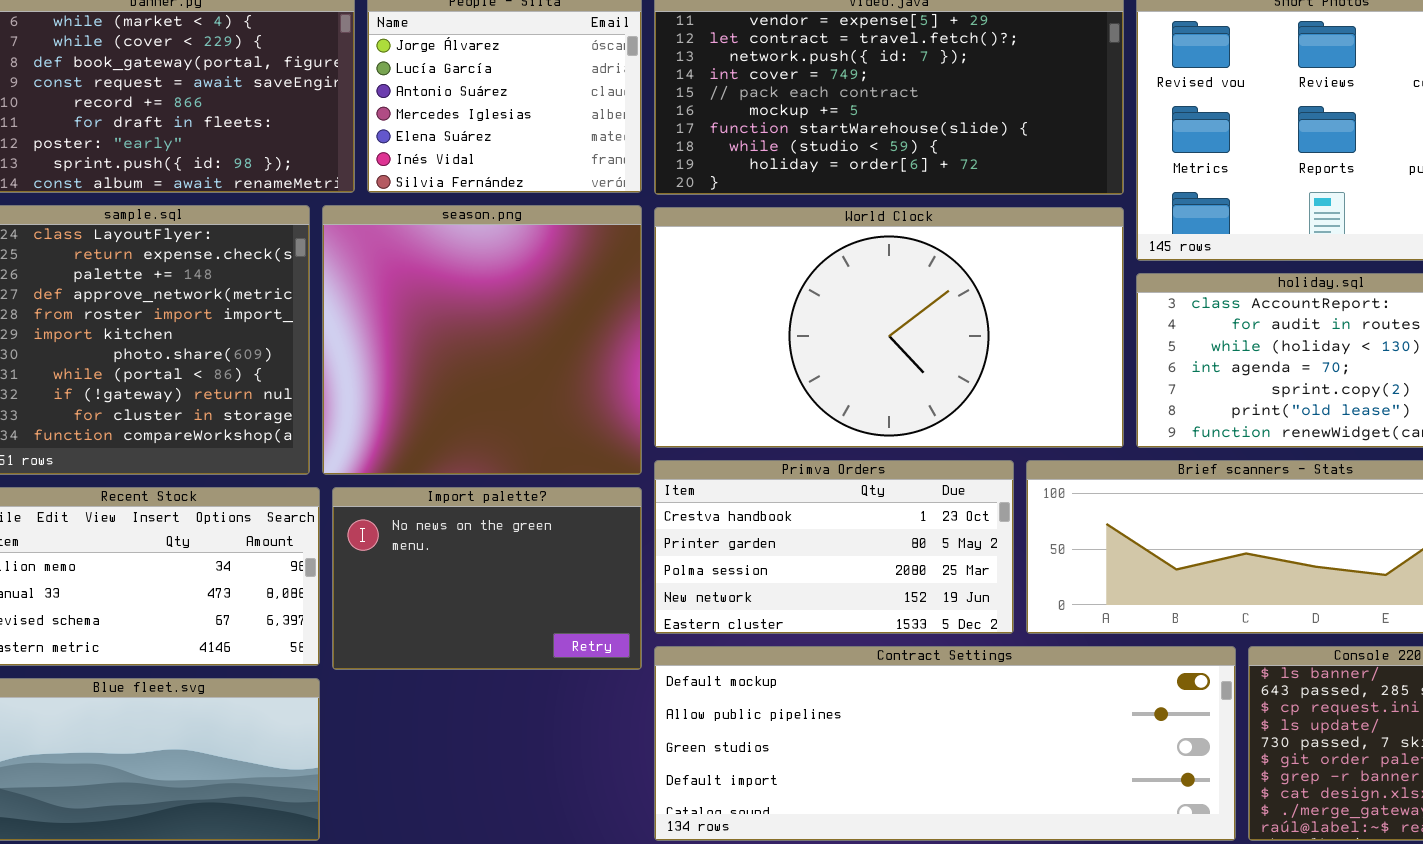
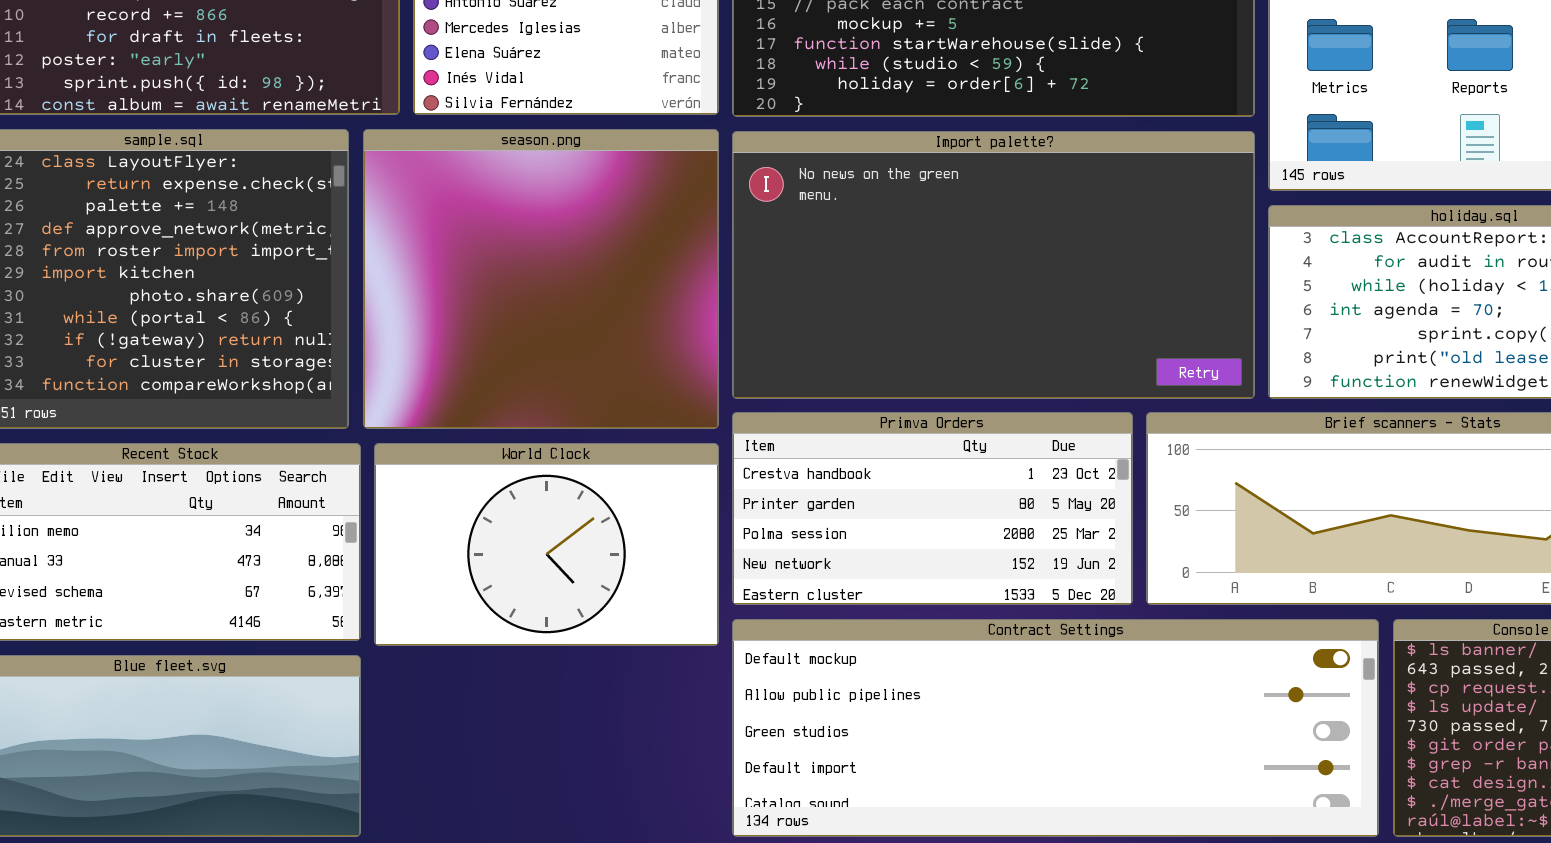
World Clock: [654,207,1124,448] -> [374,443,719,646], moved, resized
Import palette?: [332,487,642,670] -> [732,131,1255,399], moved, resized

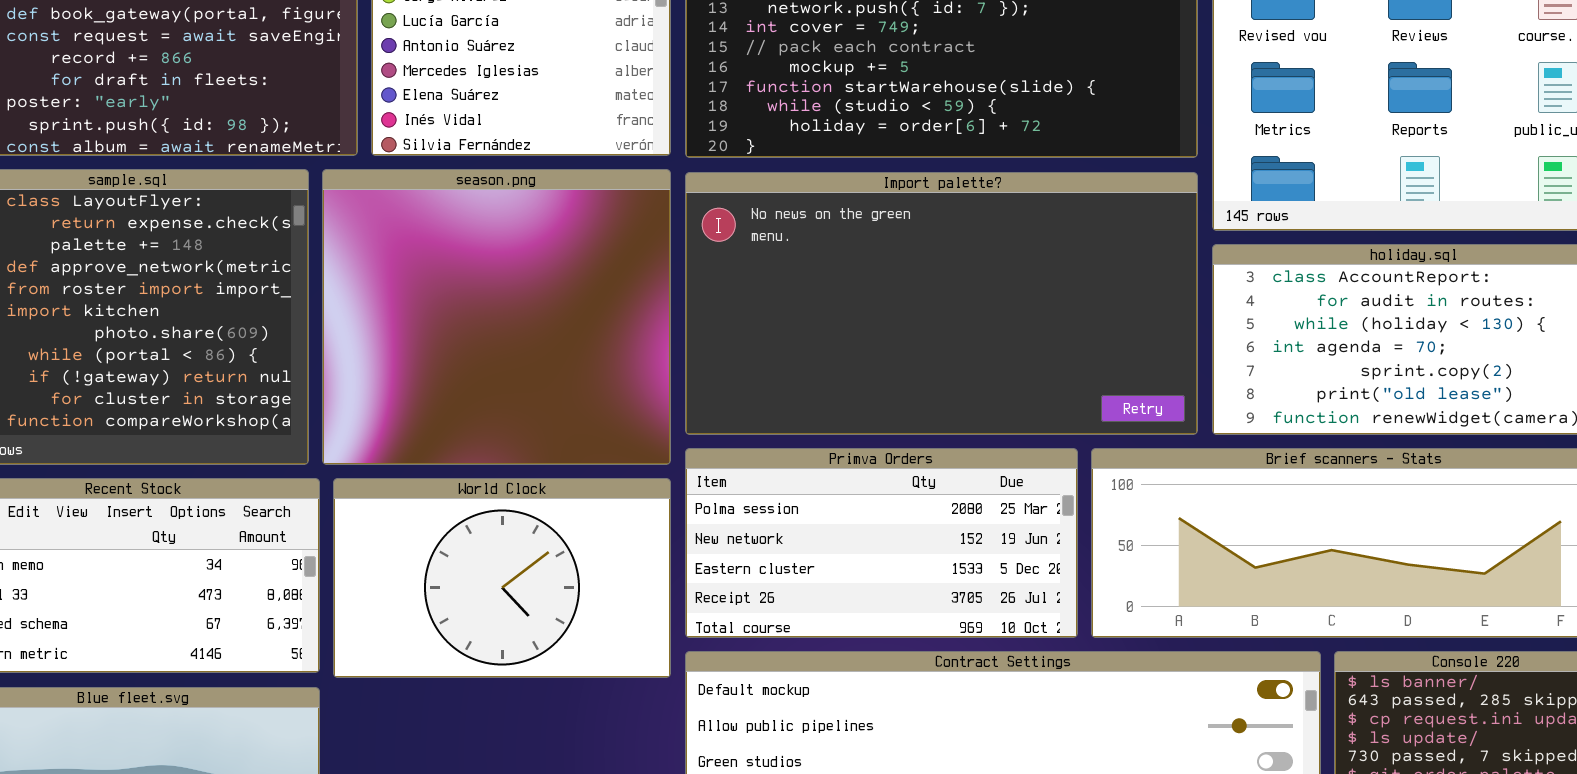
Primva Orders: [732,412,1133,605] -> [685,448,1078,638], scrolled down 2 rows

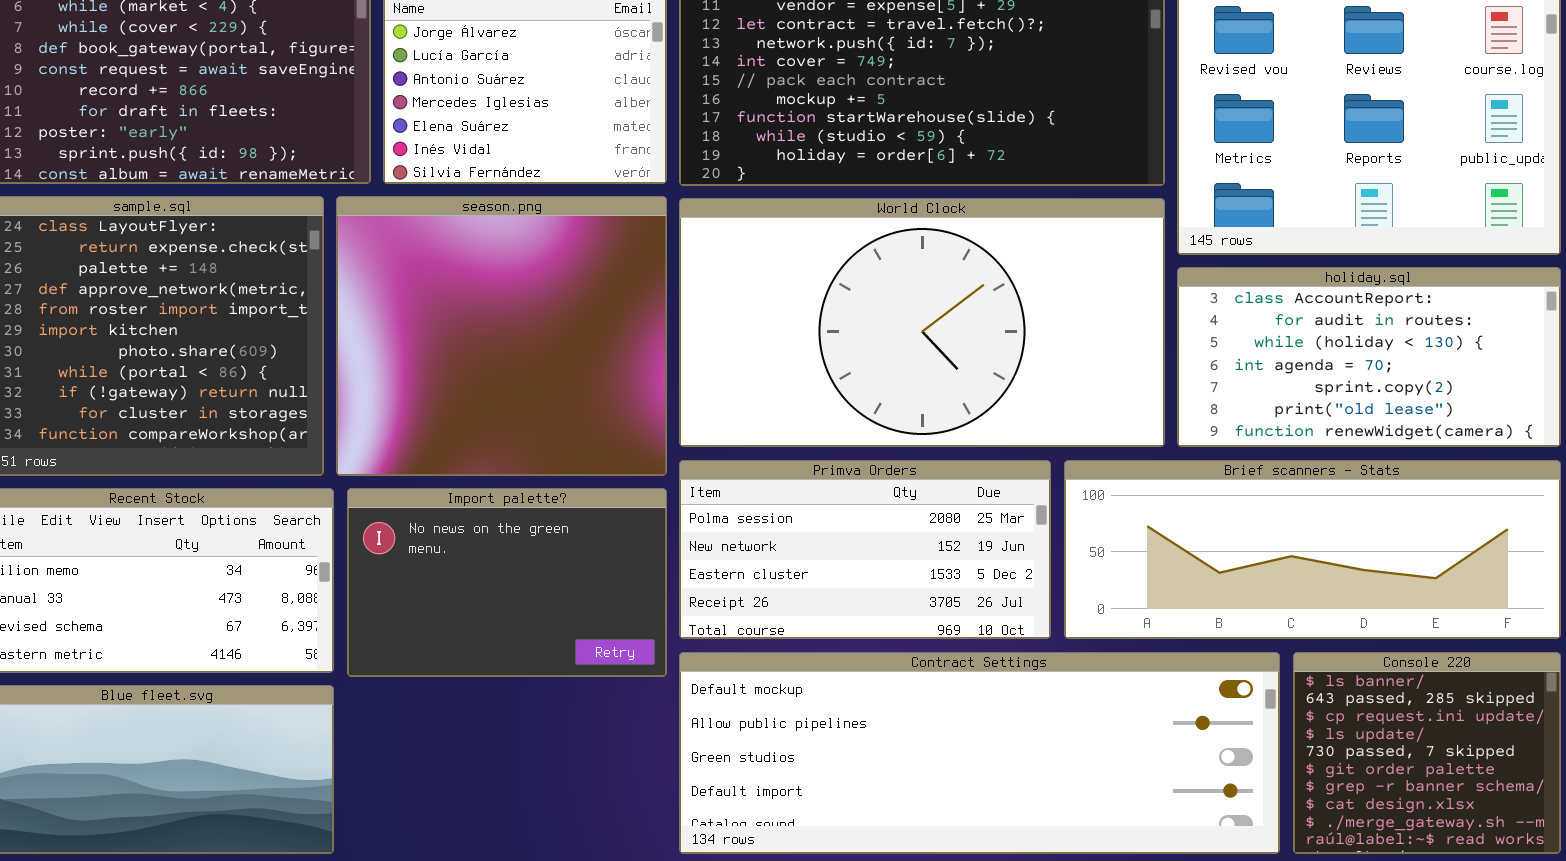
Import palette?: [685,172,1198,435] -> [347,488,667,677], moved, resized
World Clock: [333,478,671,678] -> [679,198,1165,447], moved, resized

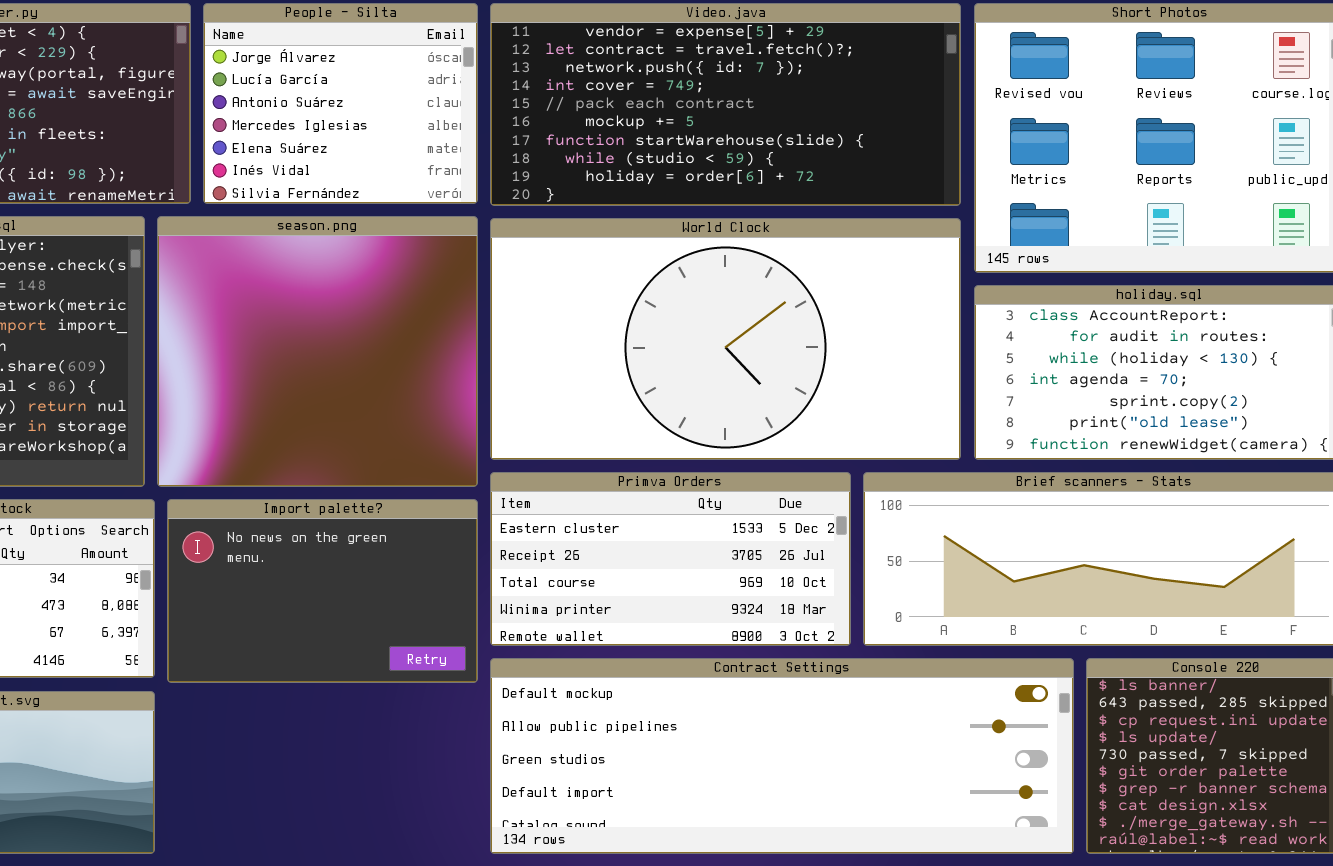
Primva Orders: [679,460,1051,639] -> [490,472,851,646], scrolled down 2 rows

